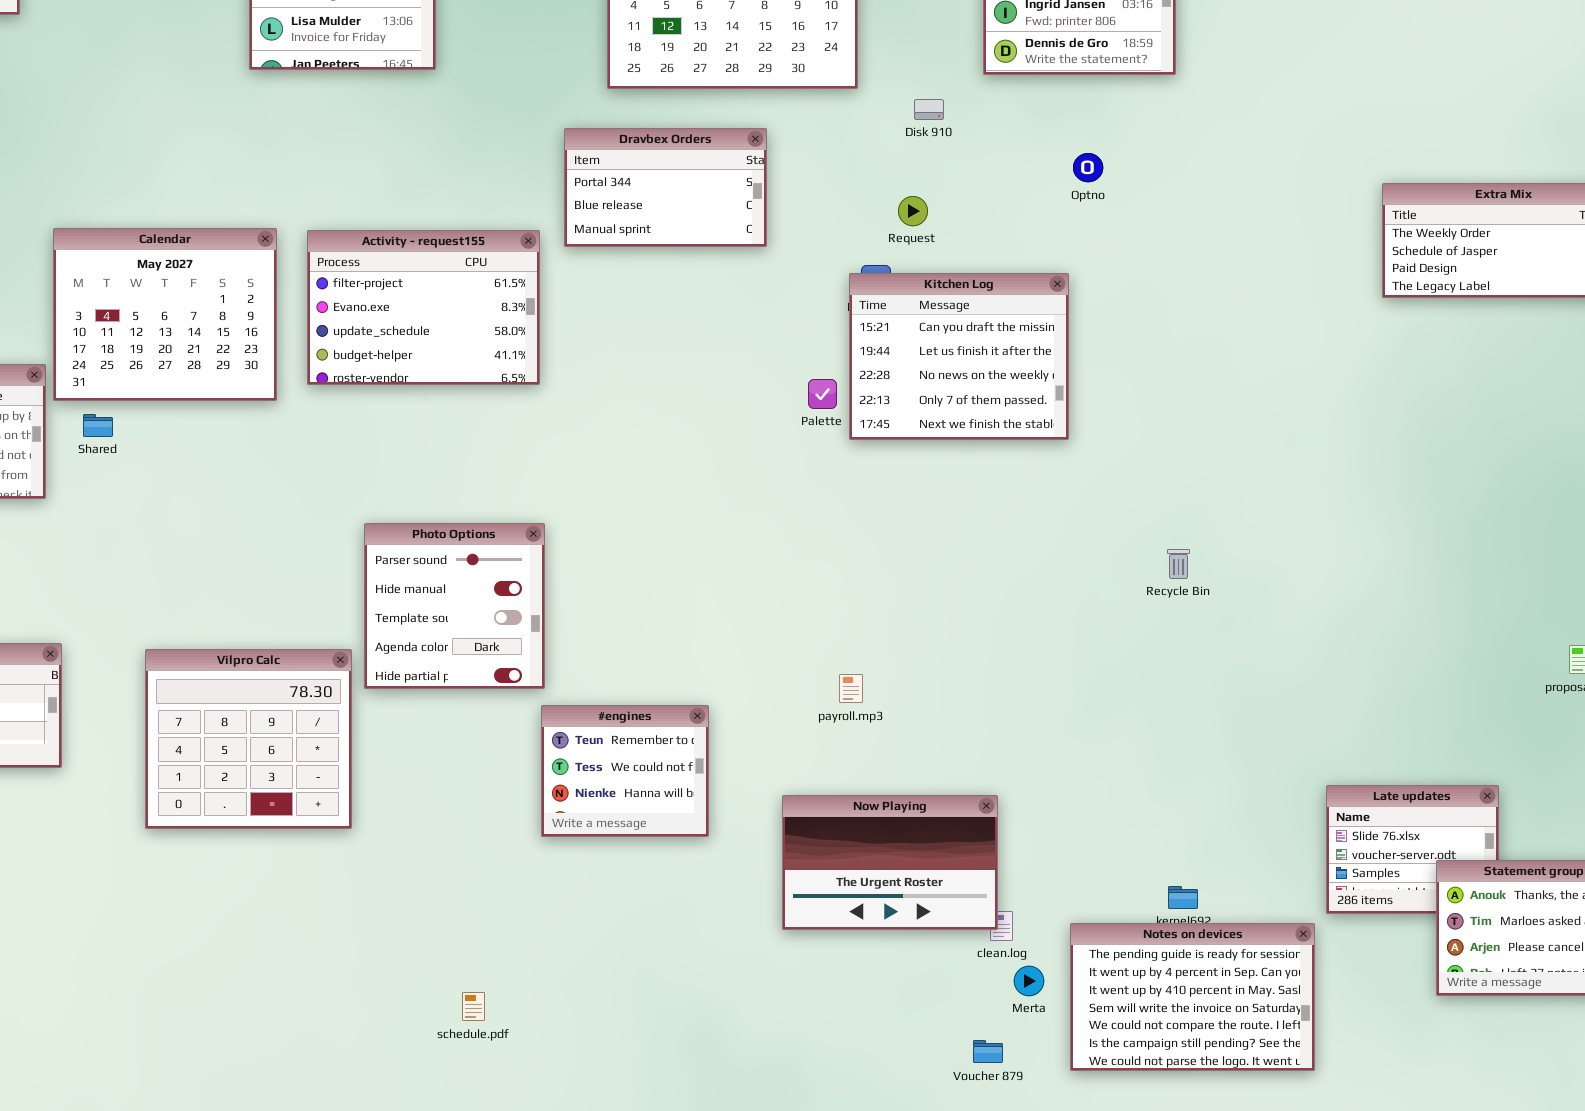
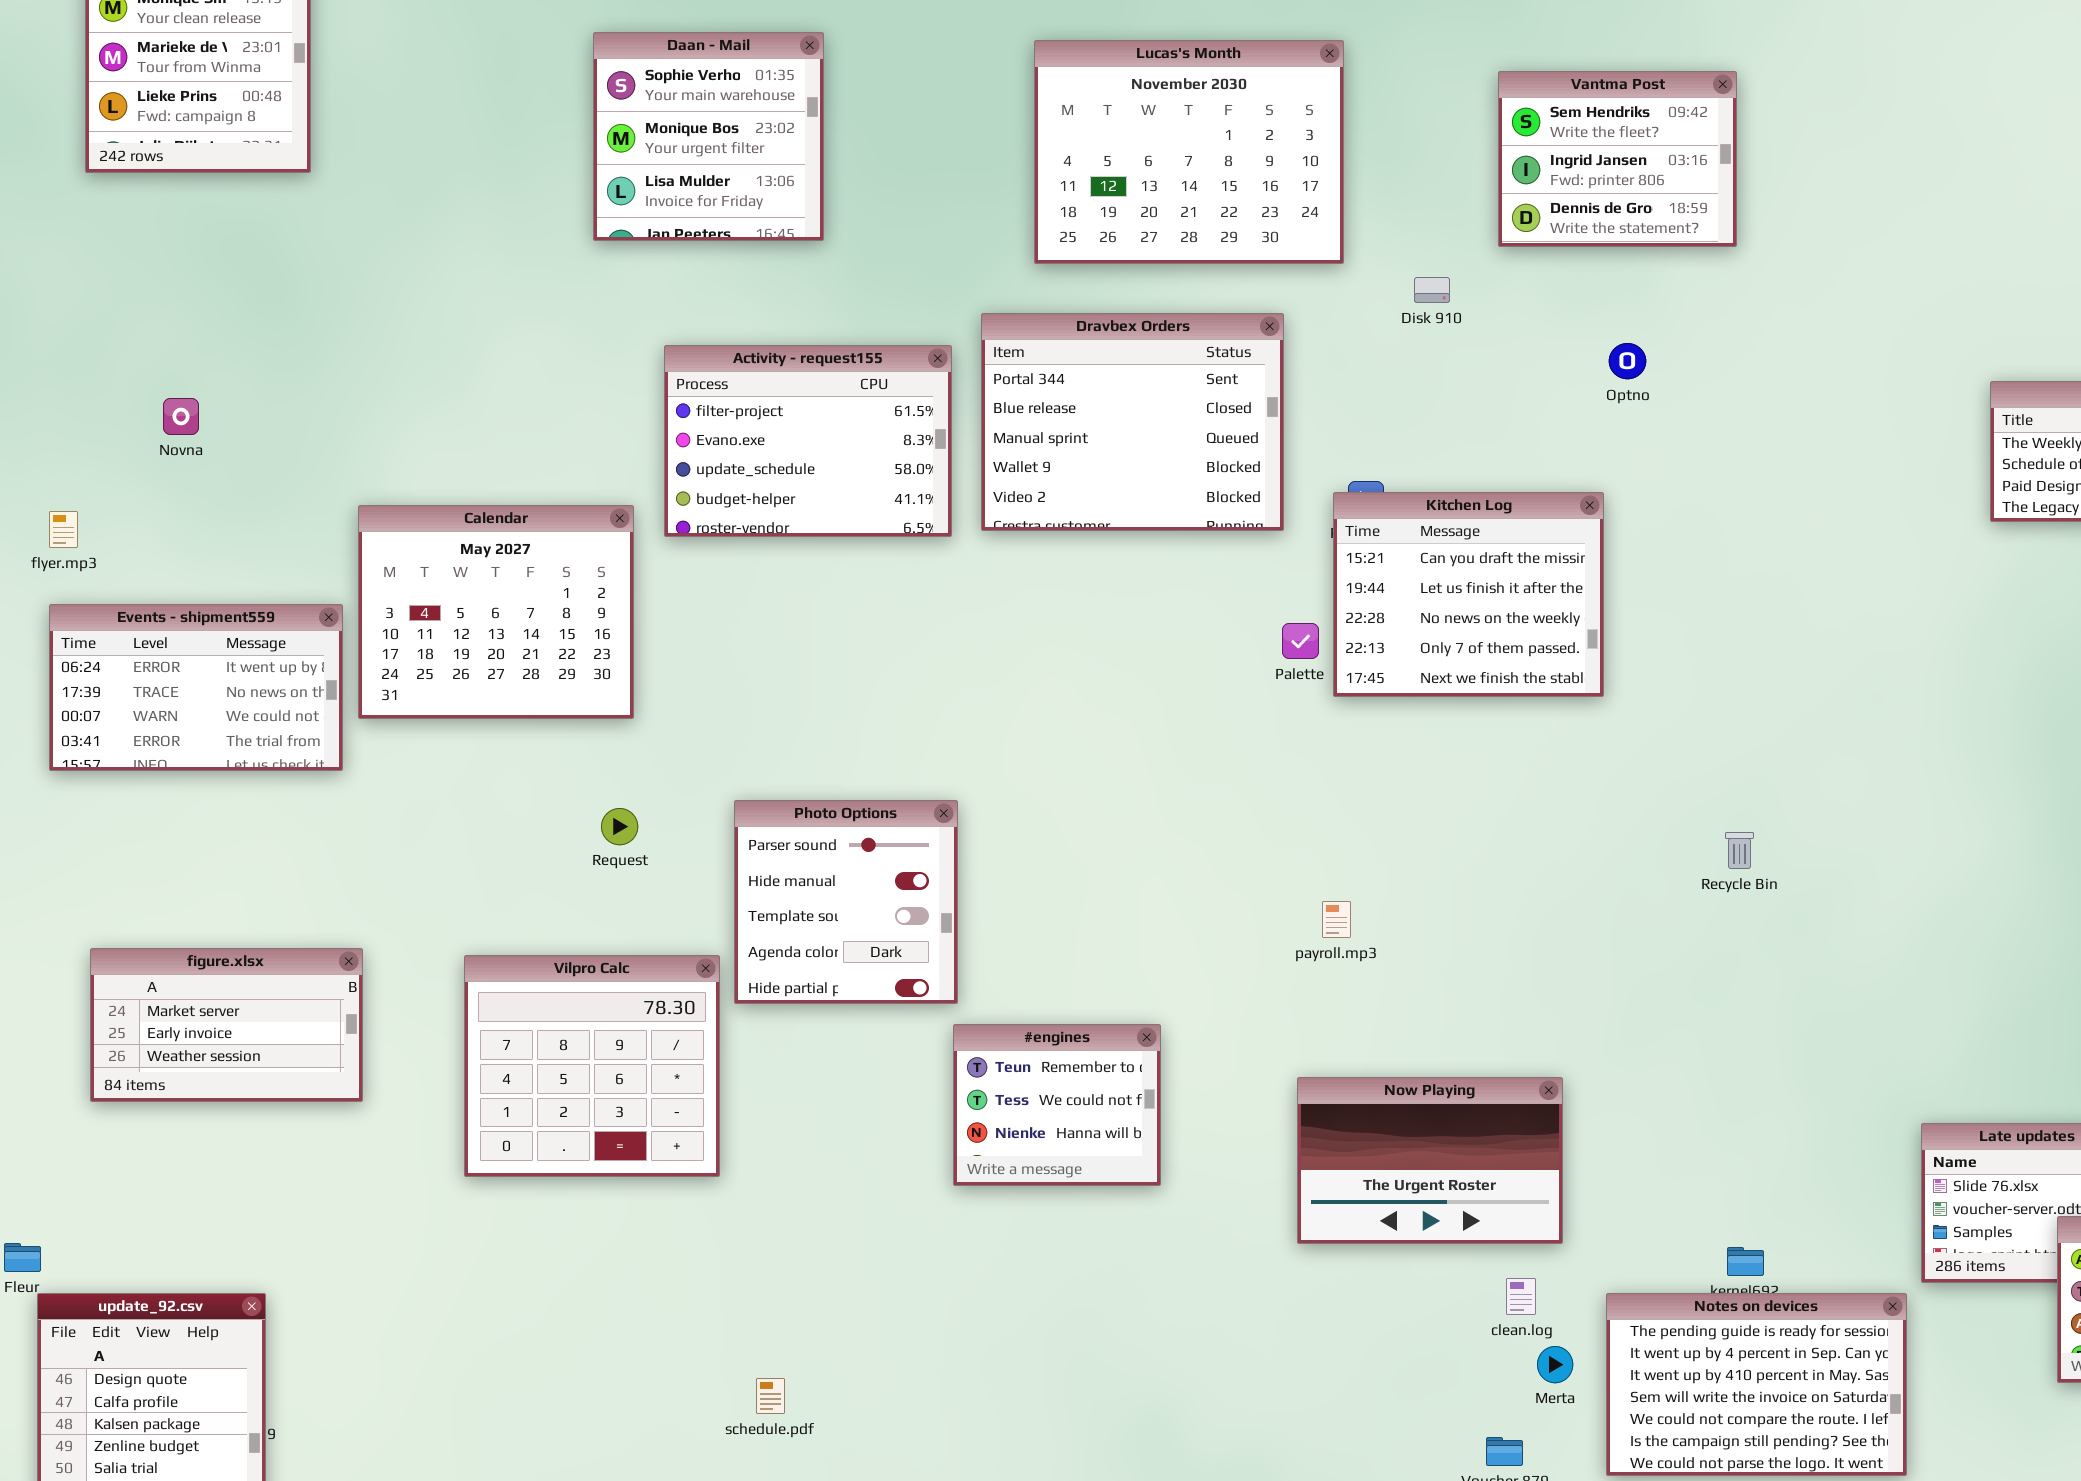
Dravbex Orders: [564,128,767,247] -> [981,313,1284,531], resized
Request: [898,196,928,226] -> [601,808,638,845], moved
Calendar: [53,228,277,401] -> [358,505,634,719], moved
Activity - request155: [307,230,540,385] -> [664,345,952,537], moved
payroll.mp3: [839,674,863,703] -> [1322,901,1351,938], moved
Now Playing: [782,795,998,930] -> [1297,1077,1563,1244], moved
schedule.pdf: [462,992,485,1021] -> [756,1378,785,1414], moved

